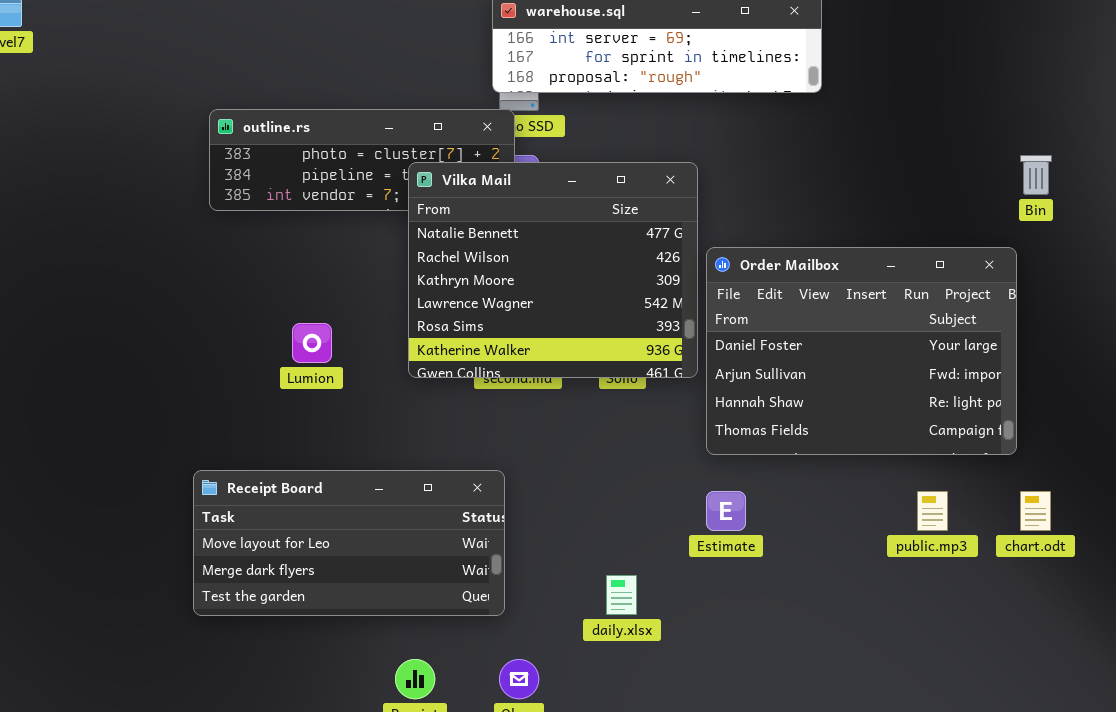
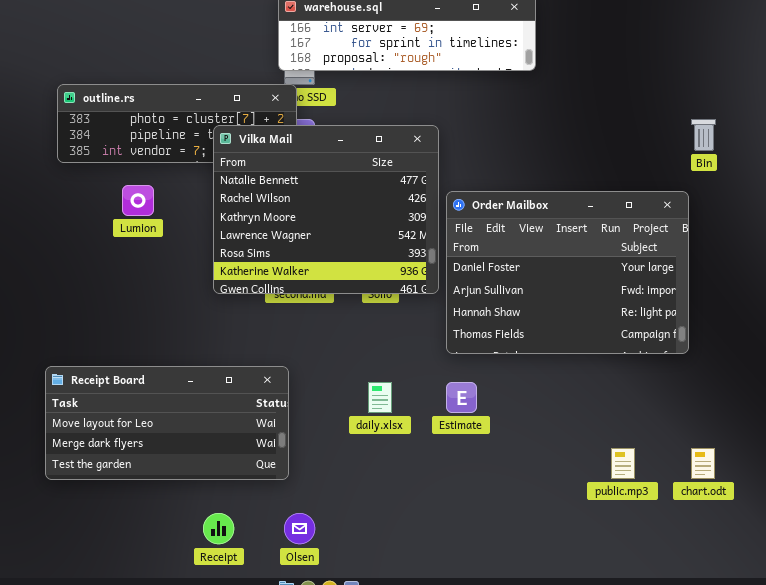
Lumion: [292,323,332,363] -> [122,185,154,216], moved
public.mp3: [917,491,948,531] -> [611,448,635,479], moved
chart.odt: [1020,491,1051,531] -> [691,448,715,479], moved
daily.xlsx: [606,575,637,615] -> [368,382,392,413], moved

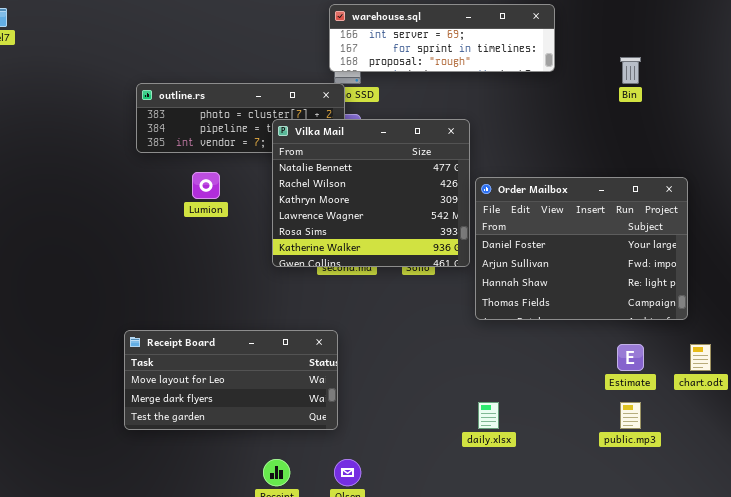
Bin: [691,119,716,151] -> [620,57,641,84], moved
daily.xlsx: [368,382,392,413] -> [478,402,499,429], moved
Estimate: [446,382,477,413] -> [617,344,644,371], moved
chart.odt: [691,448,715,479] -> [690,344,711,371], moved

